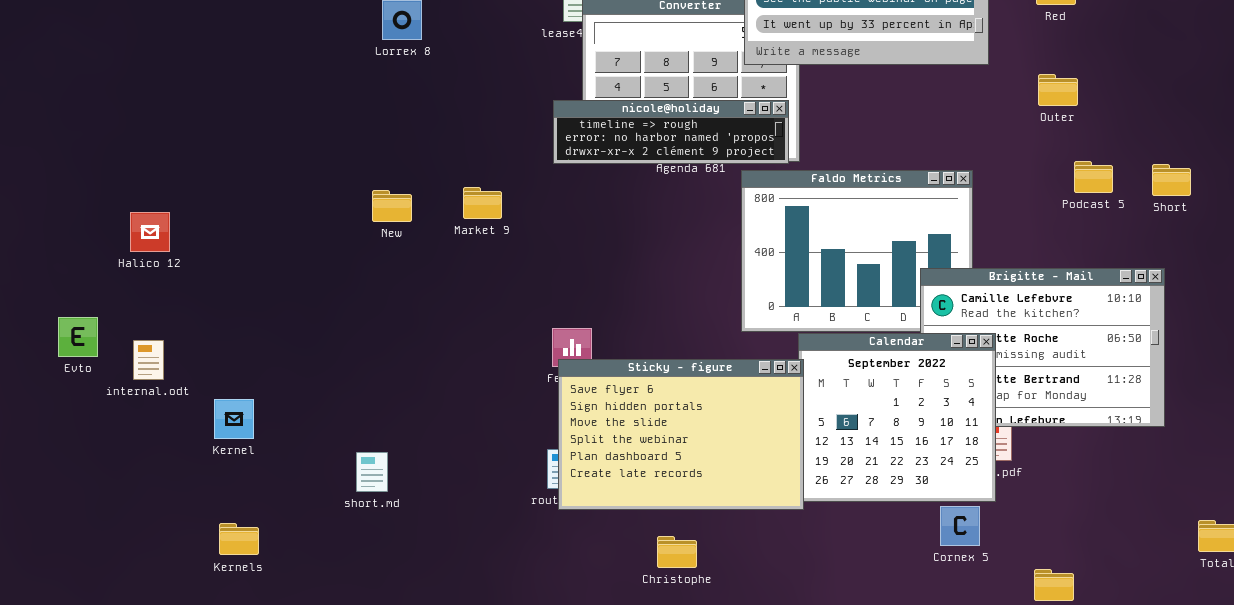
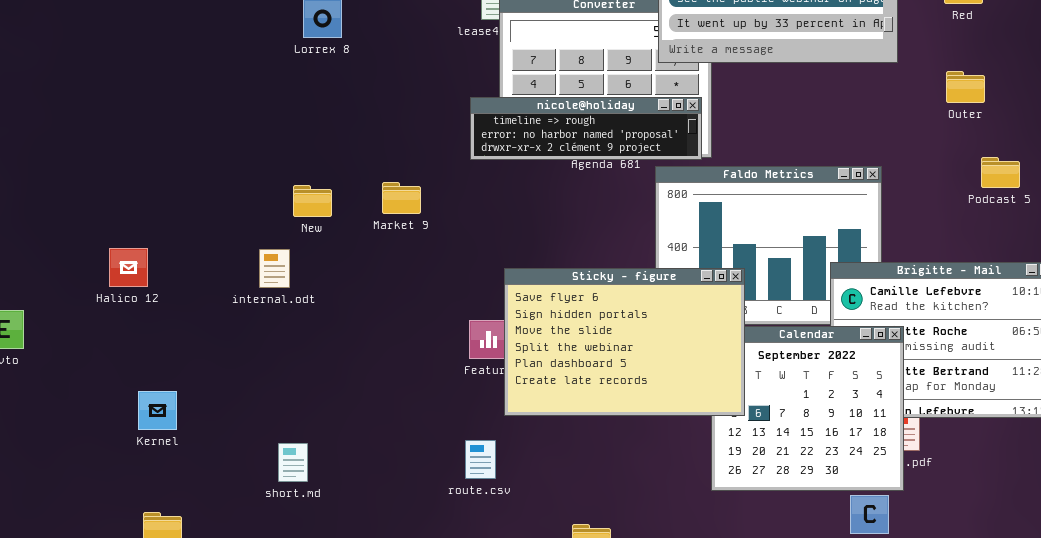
Halico 12: [130,212,170,252] -> [109,248,148,287], moved
internal.odt: [133,340,164,380] -> [259,249,290,288], moved
Sticky - figure: [558,359,804,510] -> [504,268,745,416], moved

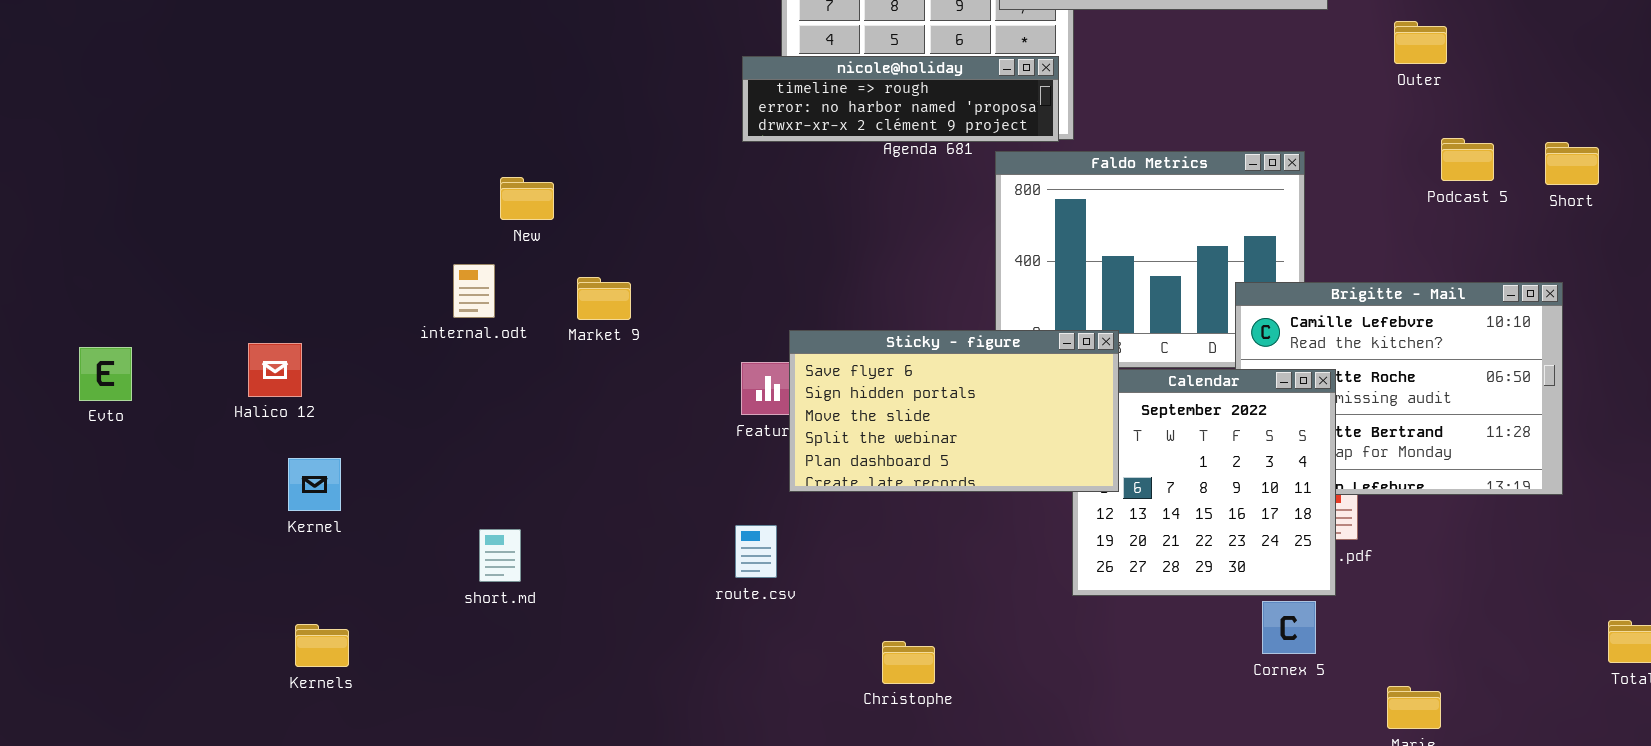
Market 9: [382,182,421,214] -> [577,277,631,320], moved
Halico 12: [109,248,148,287] -> [248,343,302,397], moved
Sticky - figure: [504,268,745,416] -> [789,330,1119,492], resized

